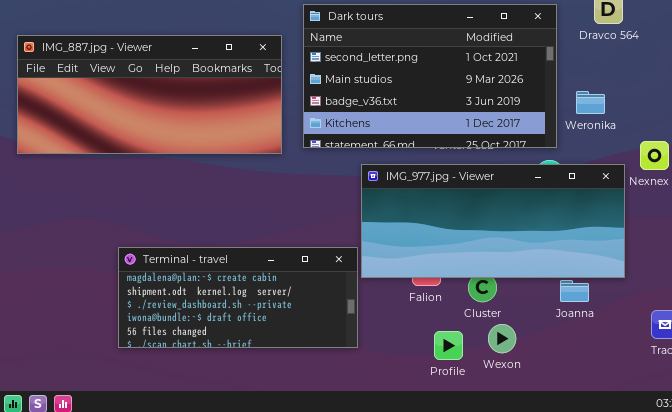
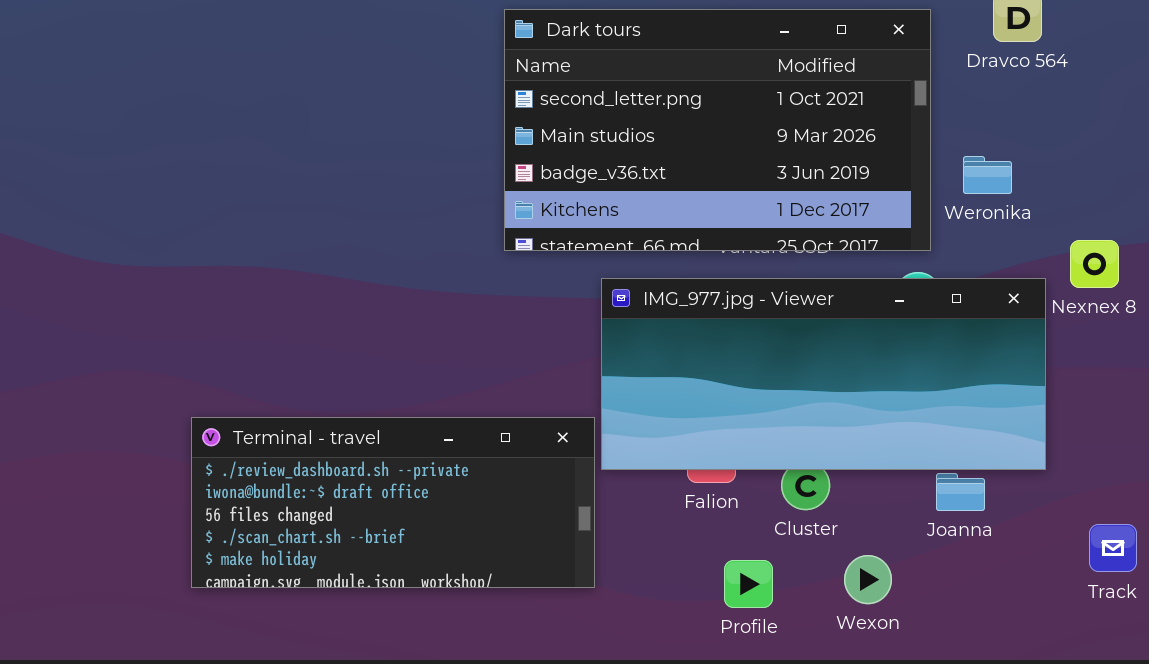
IMG_887.jpg - Viewer: [17,35,282,154] -> none, closed
Terminal - travel: [118,247,358,348] -> [191,417,595,588], scrolled down 2 rows
Wexon: [488,324,516,353] -> [844,555,892,604], moved

